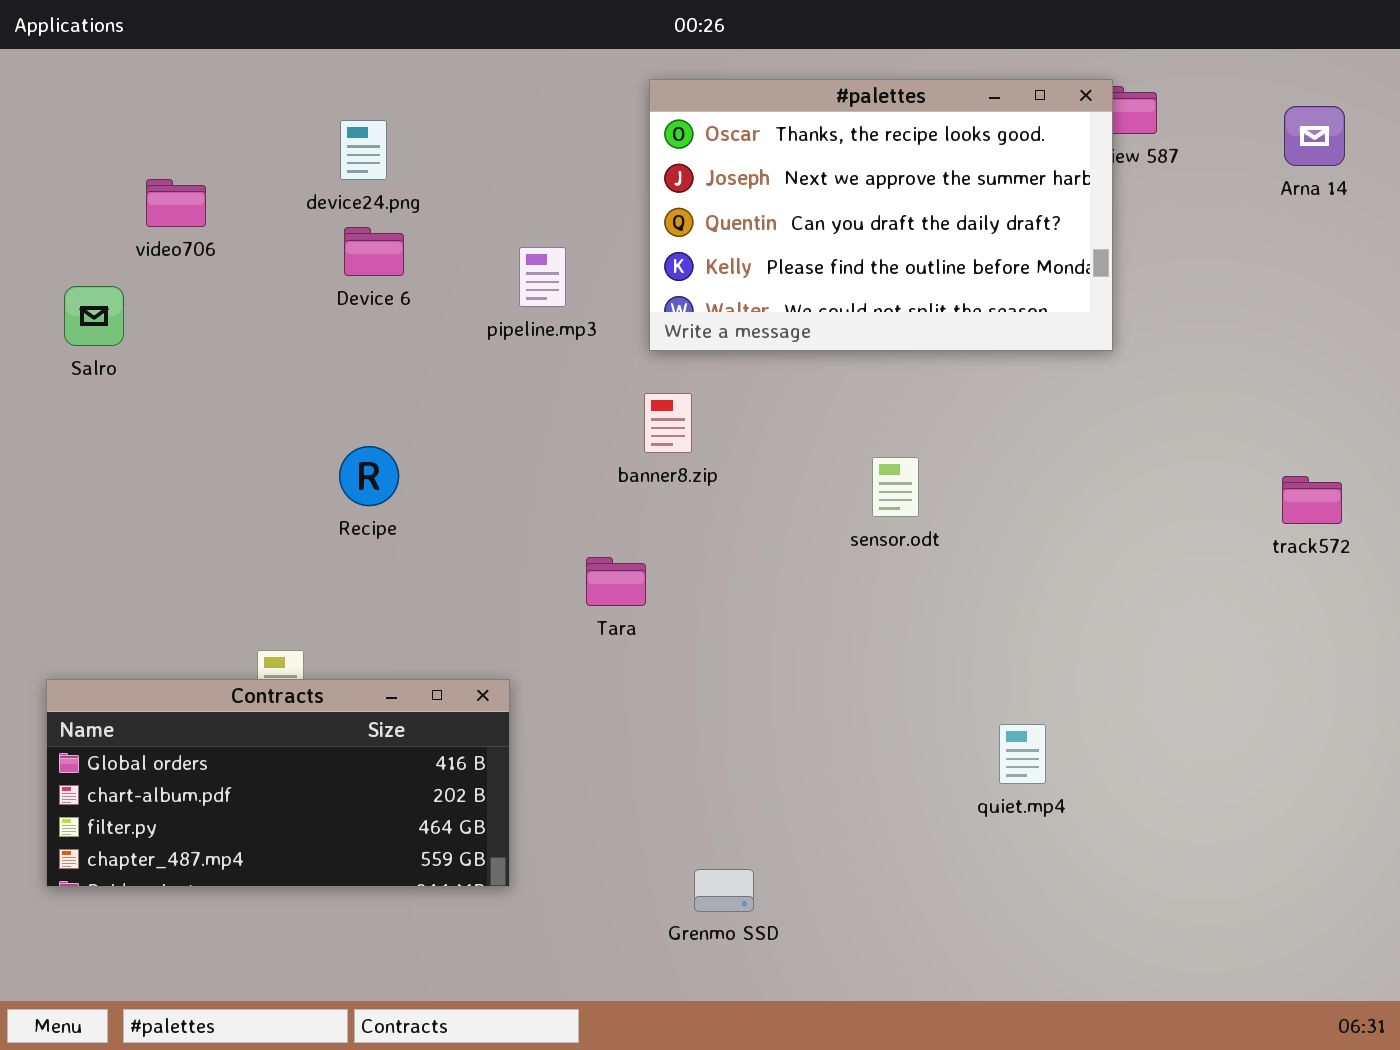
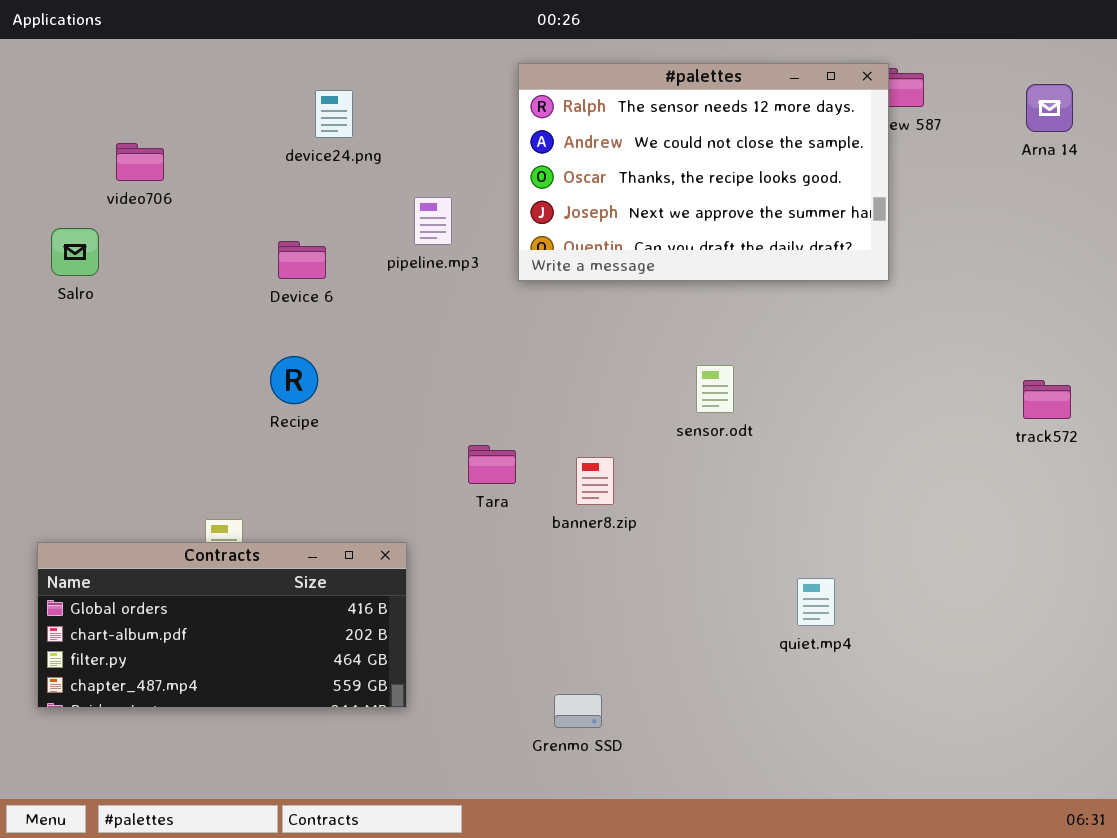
#palettes: [649,79,1113,351] -> [518,63,889,281], scrolled up 2 rows
device24.png: [340,120,387,180] -> [315,90,353,138], moved
Device 6: [344,227,404,276] -> [278,241,326,279], moved
banner8.zip: [644,393,692,453] -> [576,457,614,505], moved

